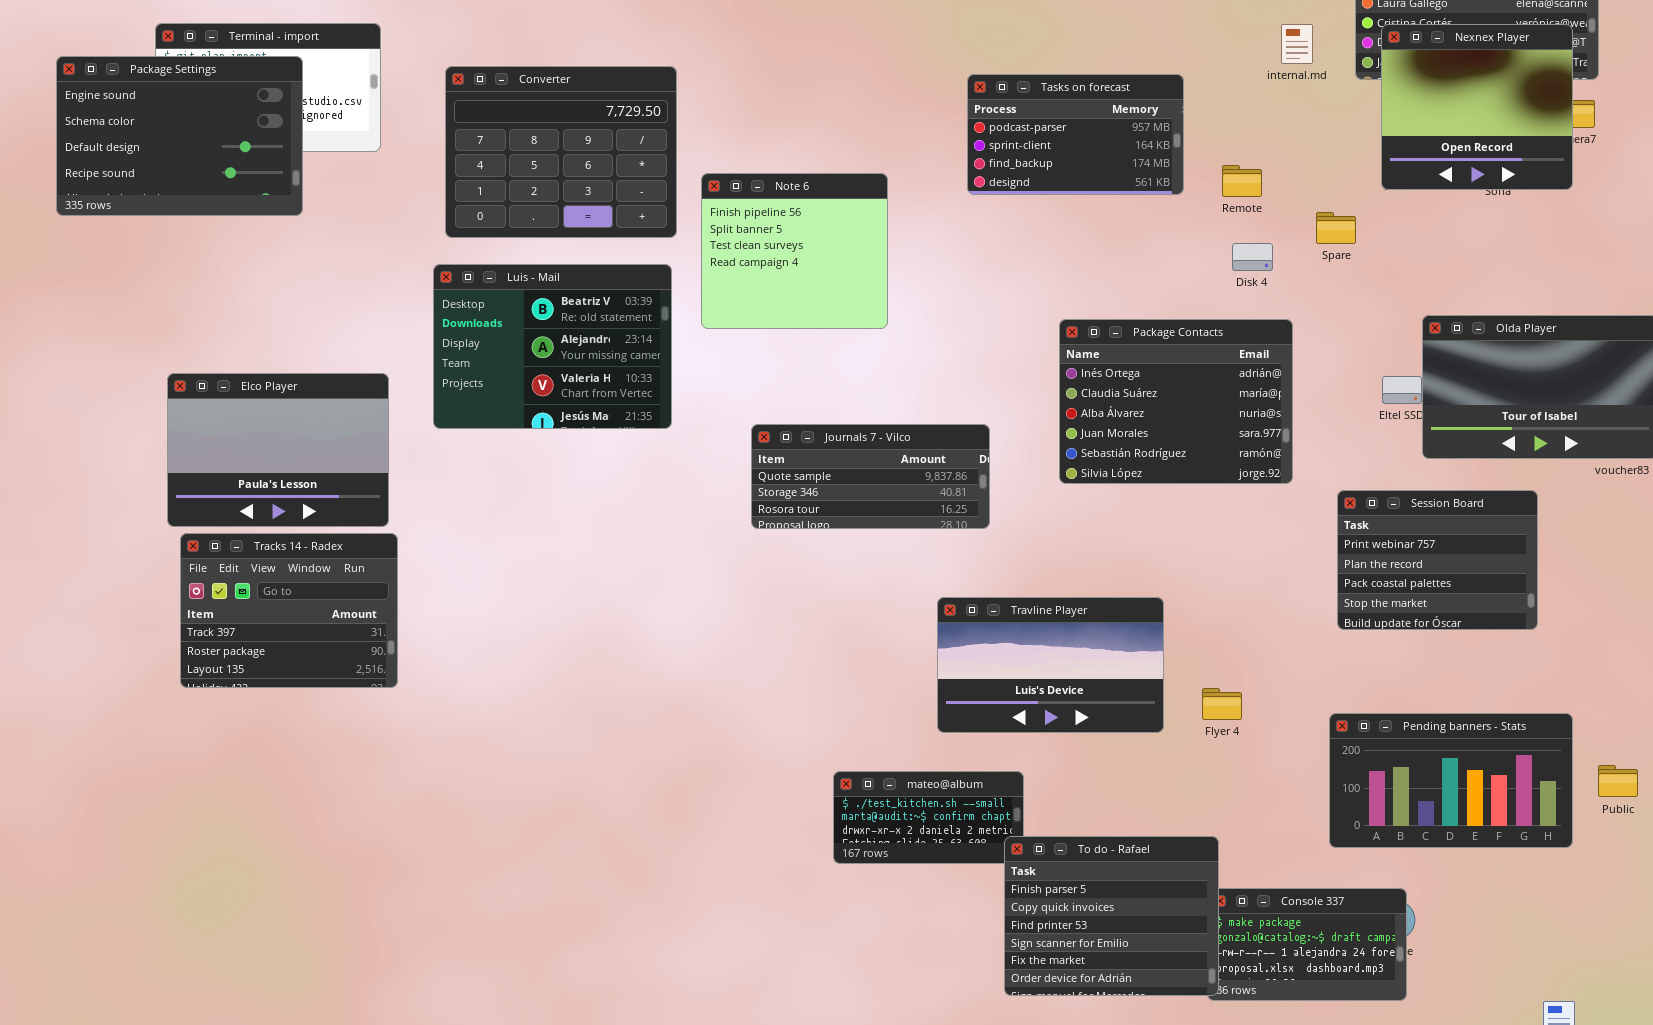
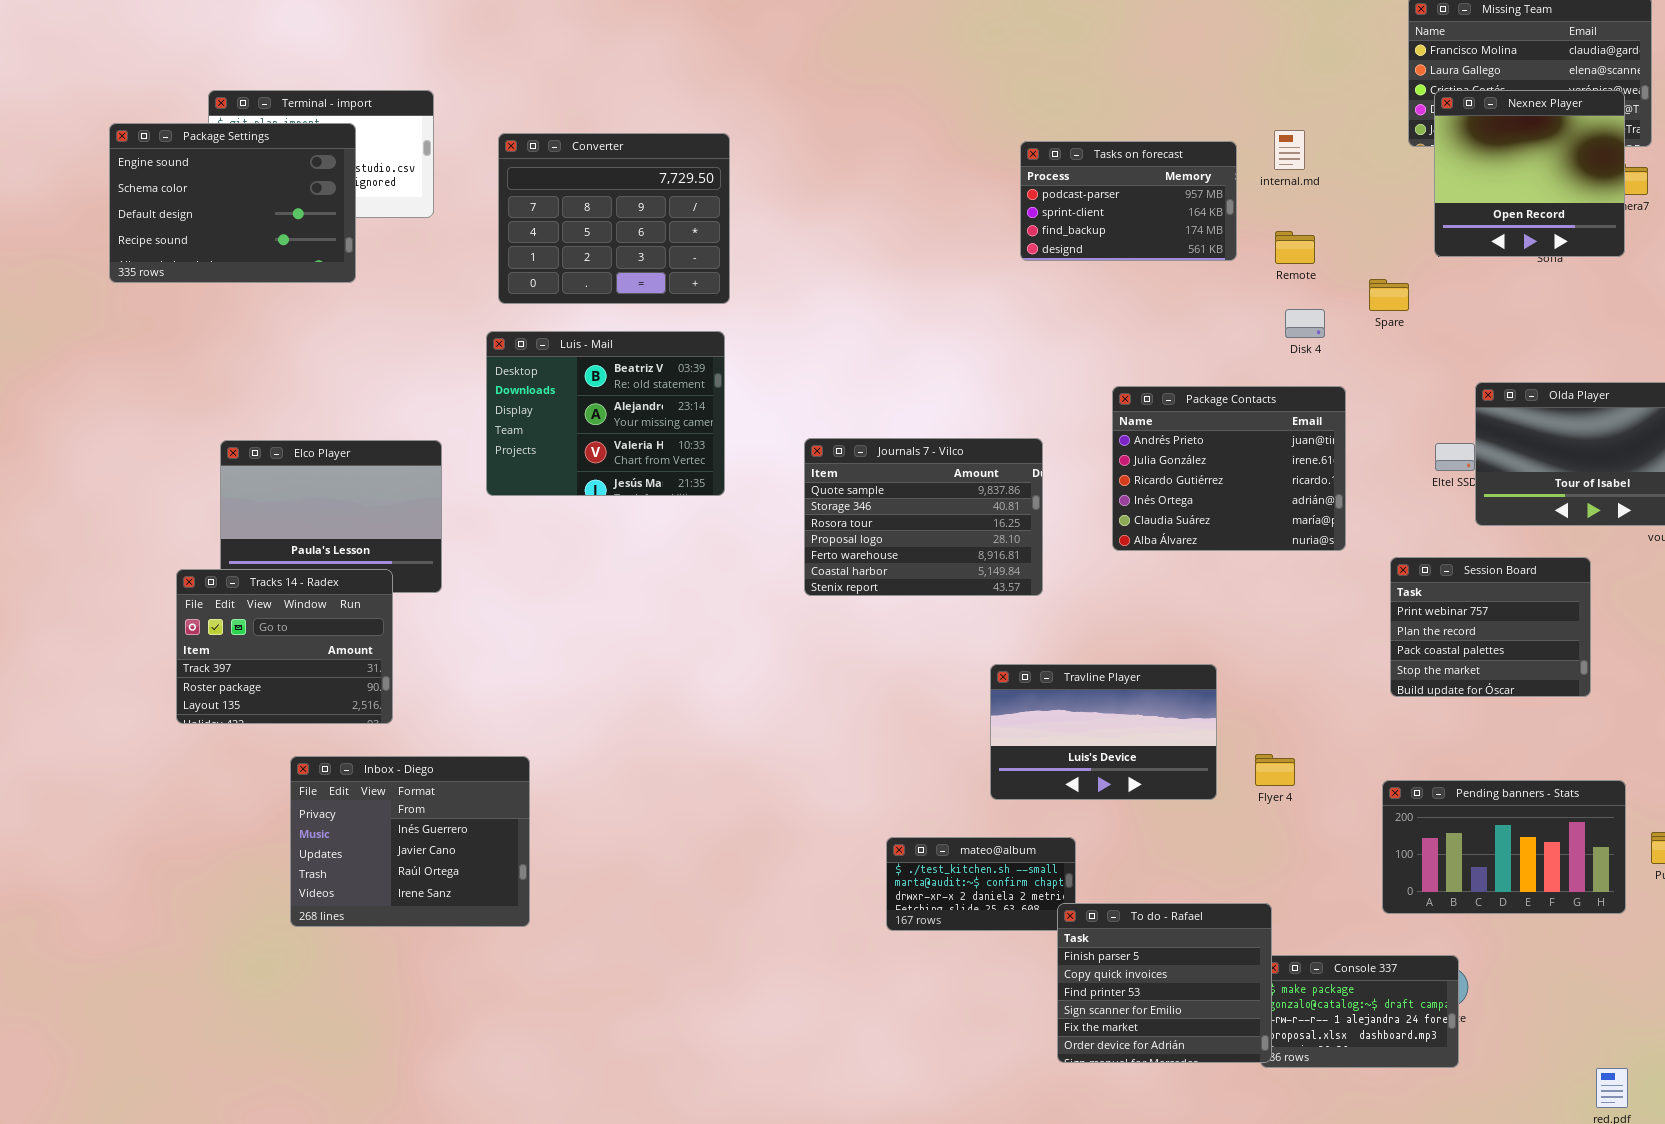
internal.md: [1281,24,1313,64] -> [1274,130,1305,170], moved
Note 6: [701,173,888,329] -> none, closed
Package Contacts: [1059,319,1293,484] -> [1112,386,1346,551], scrolled up 3 rows
Journals 7 - Vilco: [751,424,990,529] -> [804,438,1043,596], resized
Tracks 14 - Radex: [180,533,398,688] -> [176,569,393,724], moved
Inbox - Diego: none -> [290,756,530,927], opened

